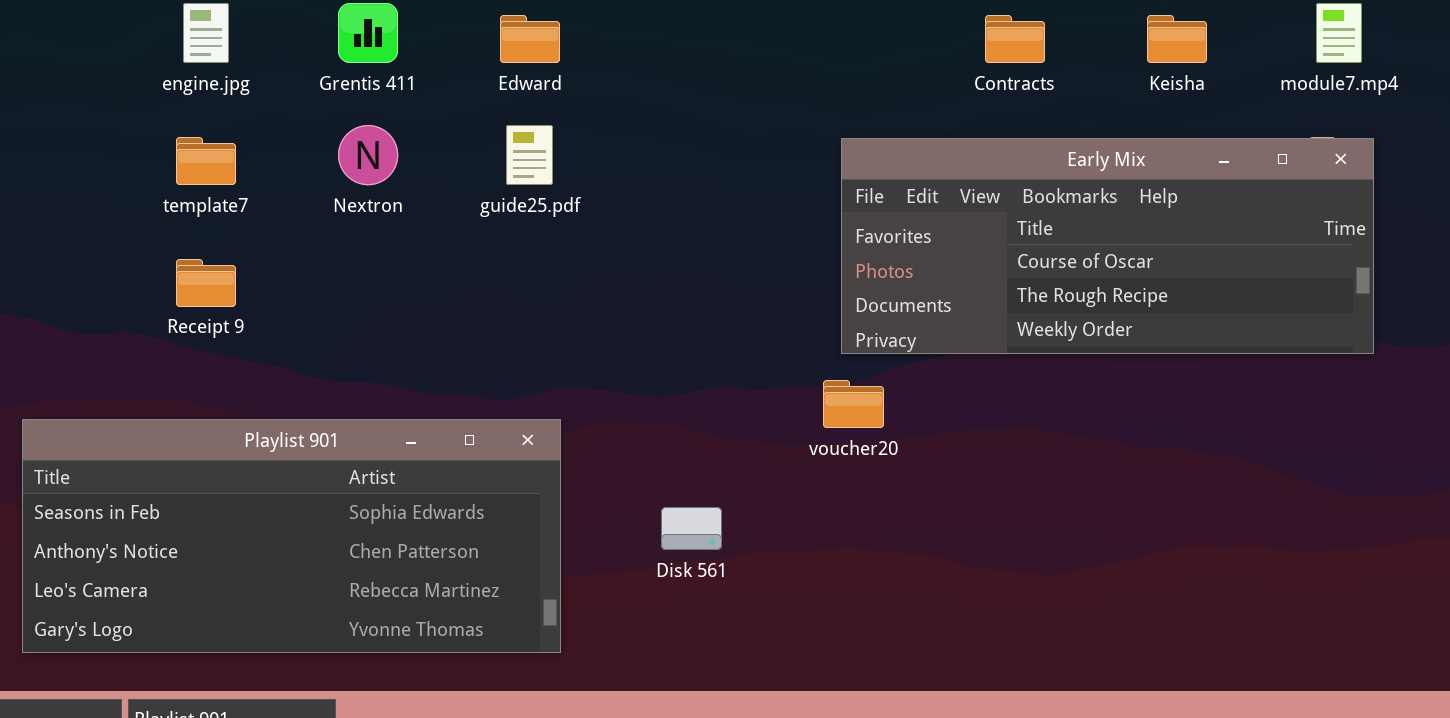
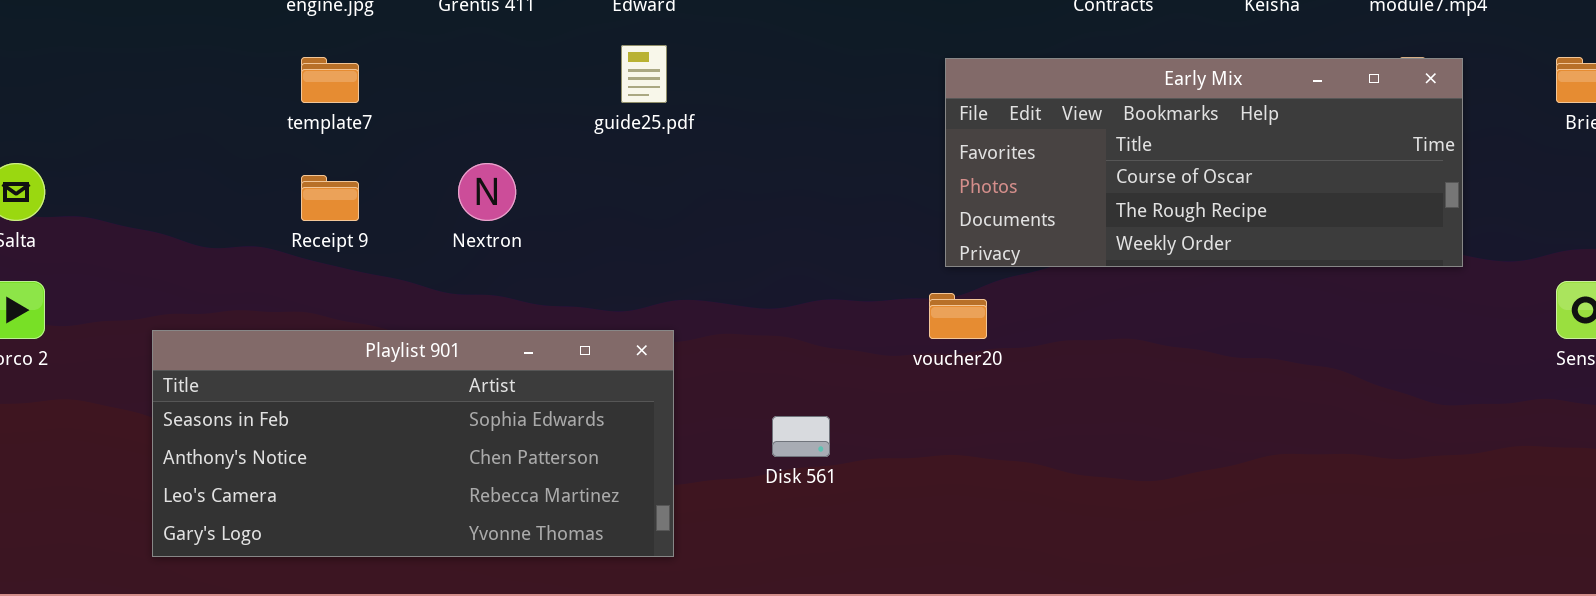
Nextron: [338,125,398,185] -> [458,163,516,221], moved

